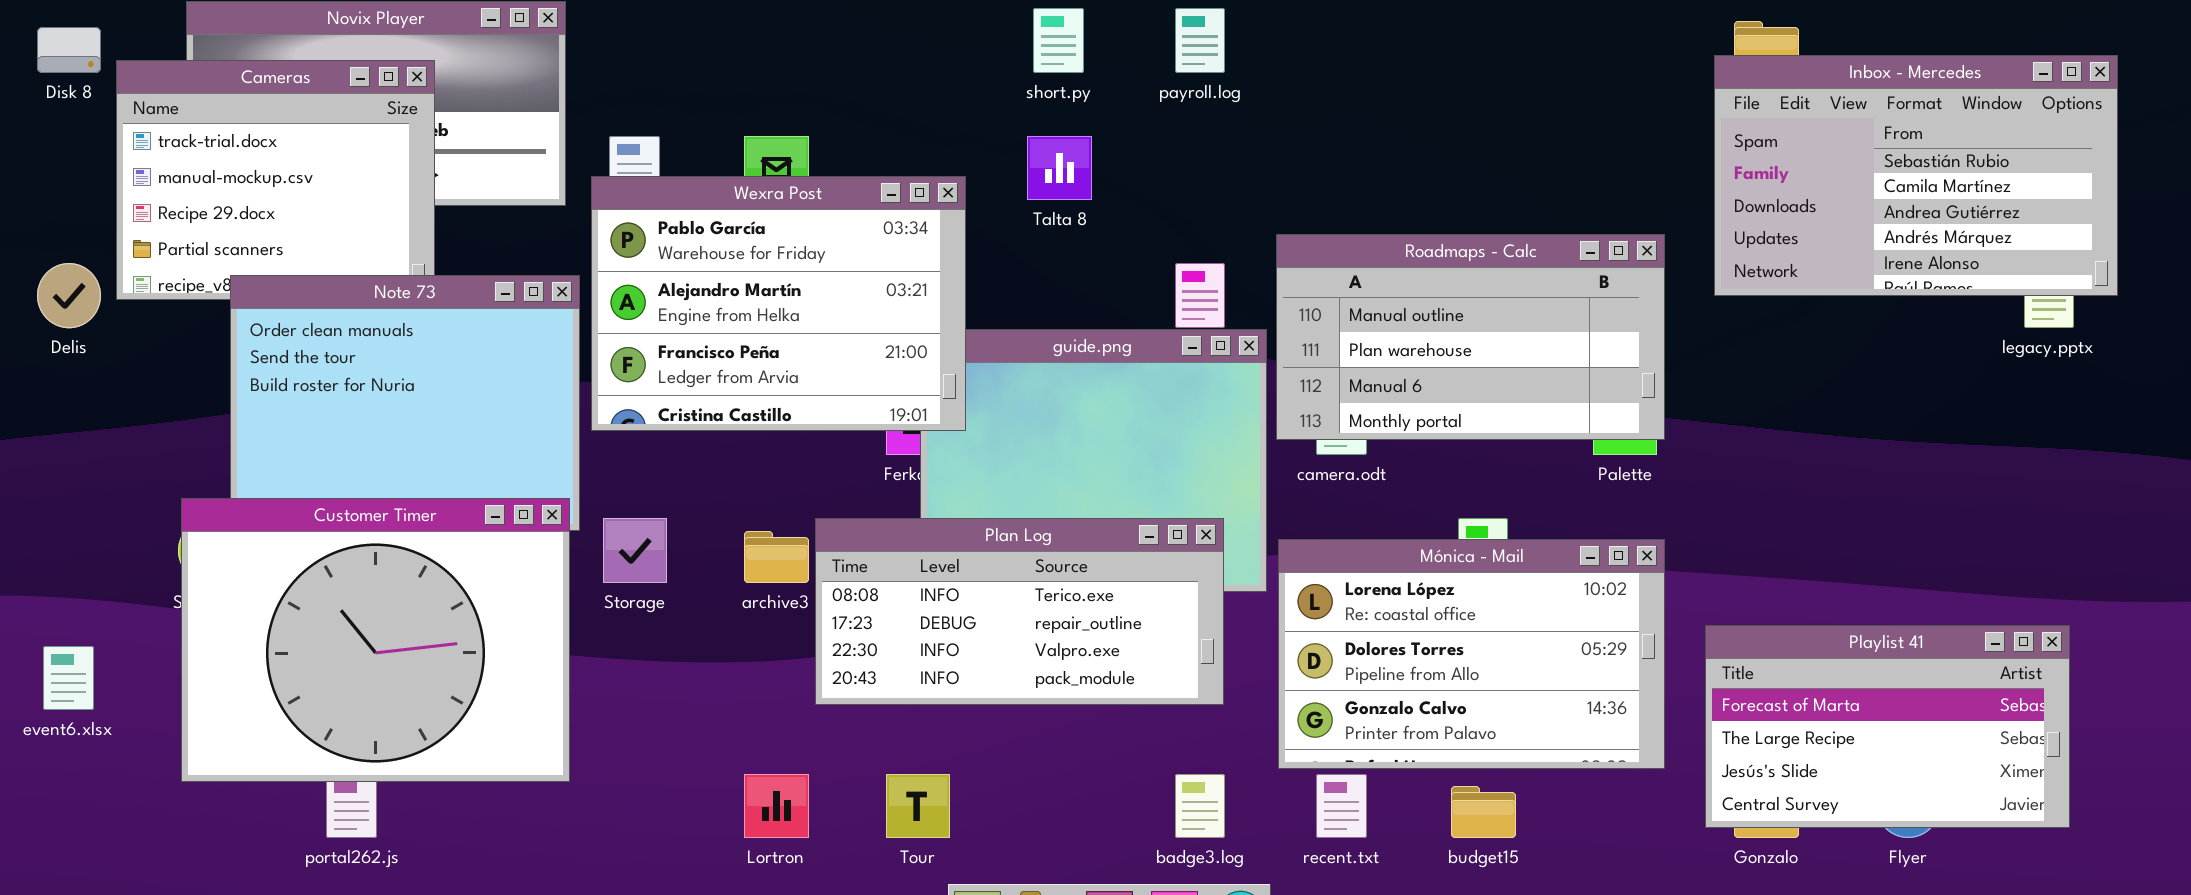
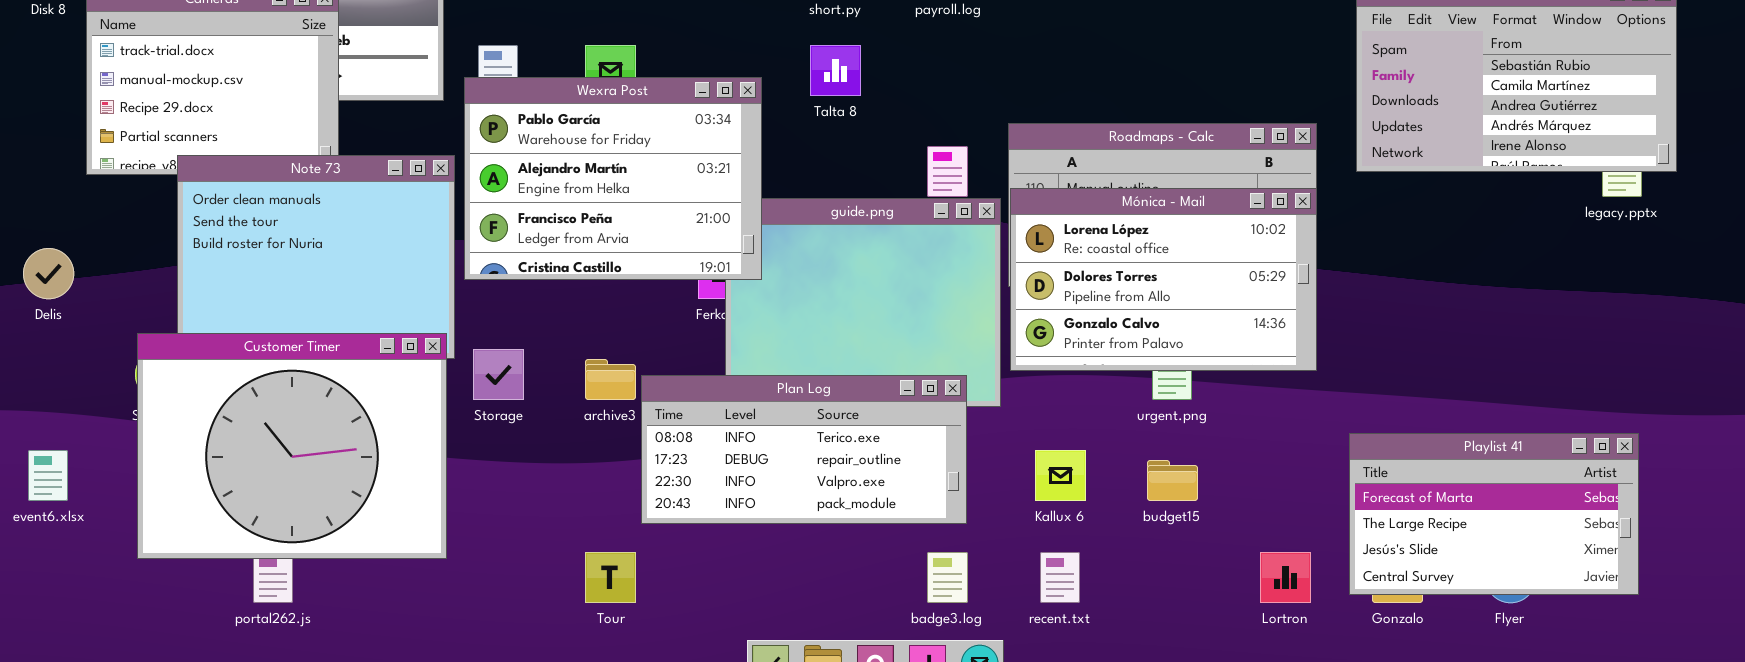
Delis: [37,263,101,328] -> [23,248,74,299], moved
Plan Log: [815,518,1224,705] -> [641,375,967,524], moved
Mónica - Mail: [1278,539,1665,769] -> [1010,188,1317,371], moved
Lortron: [744,774,809,838] -> [1260,552,1311,603], moved
Tour: [886,774,950,838] -> [585,552,636,603], moved
budget15: [1451,786,1516,838] -> [1147,460,1198,501], moved

